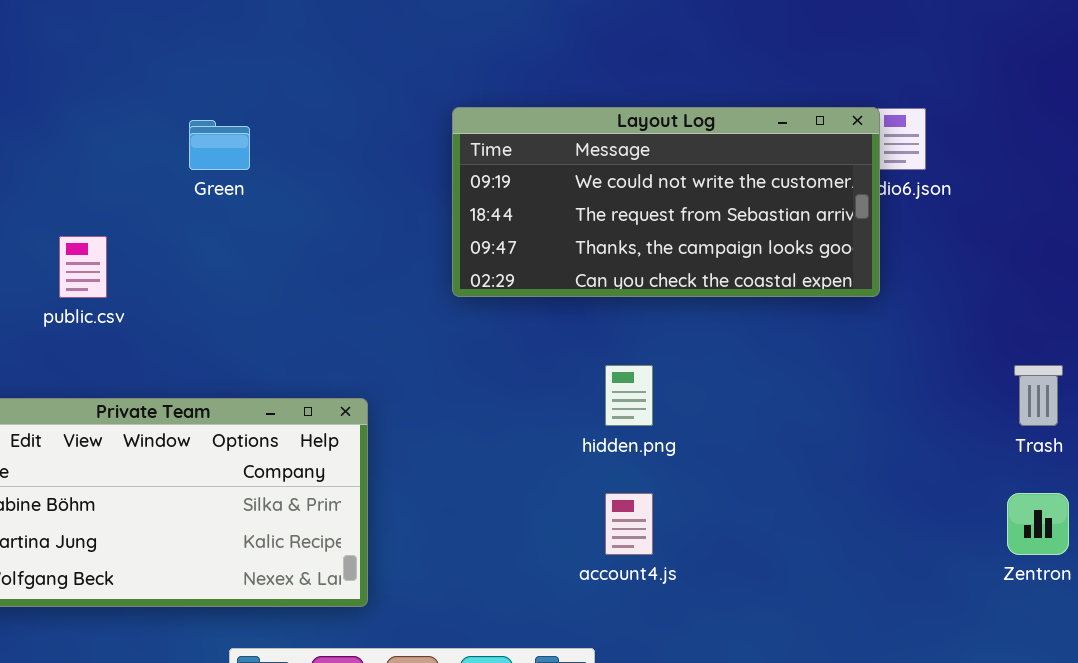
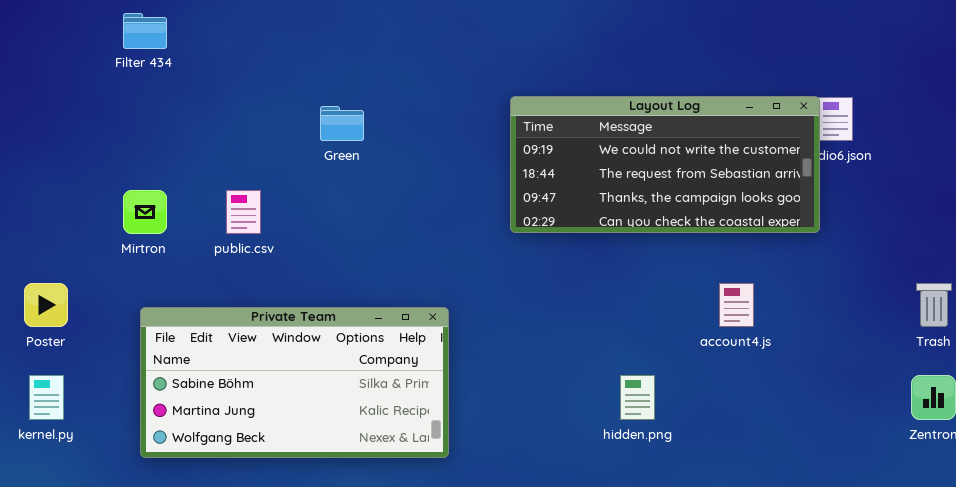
hidden.png: [605,365,653,426] -> [620,375,655,420], moved
account4.js: [605,493,653,555] -> [719,283,754,327], moved

